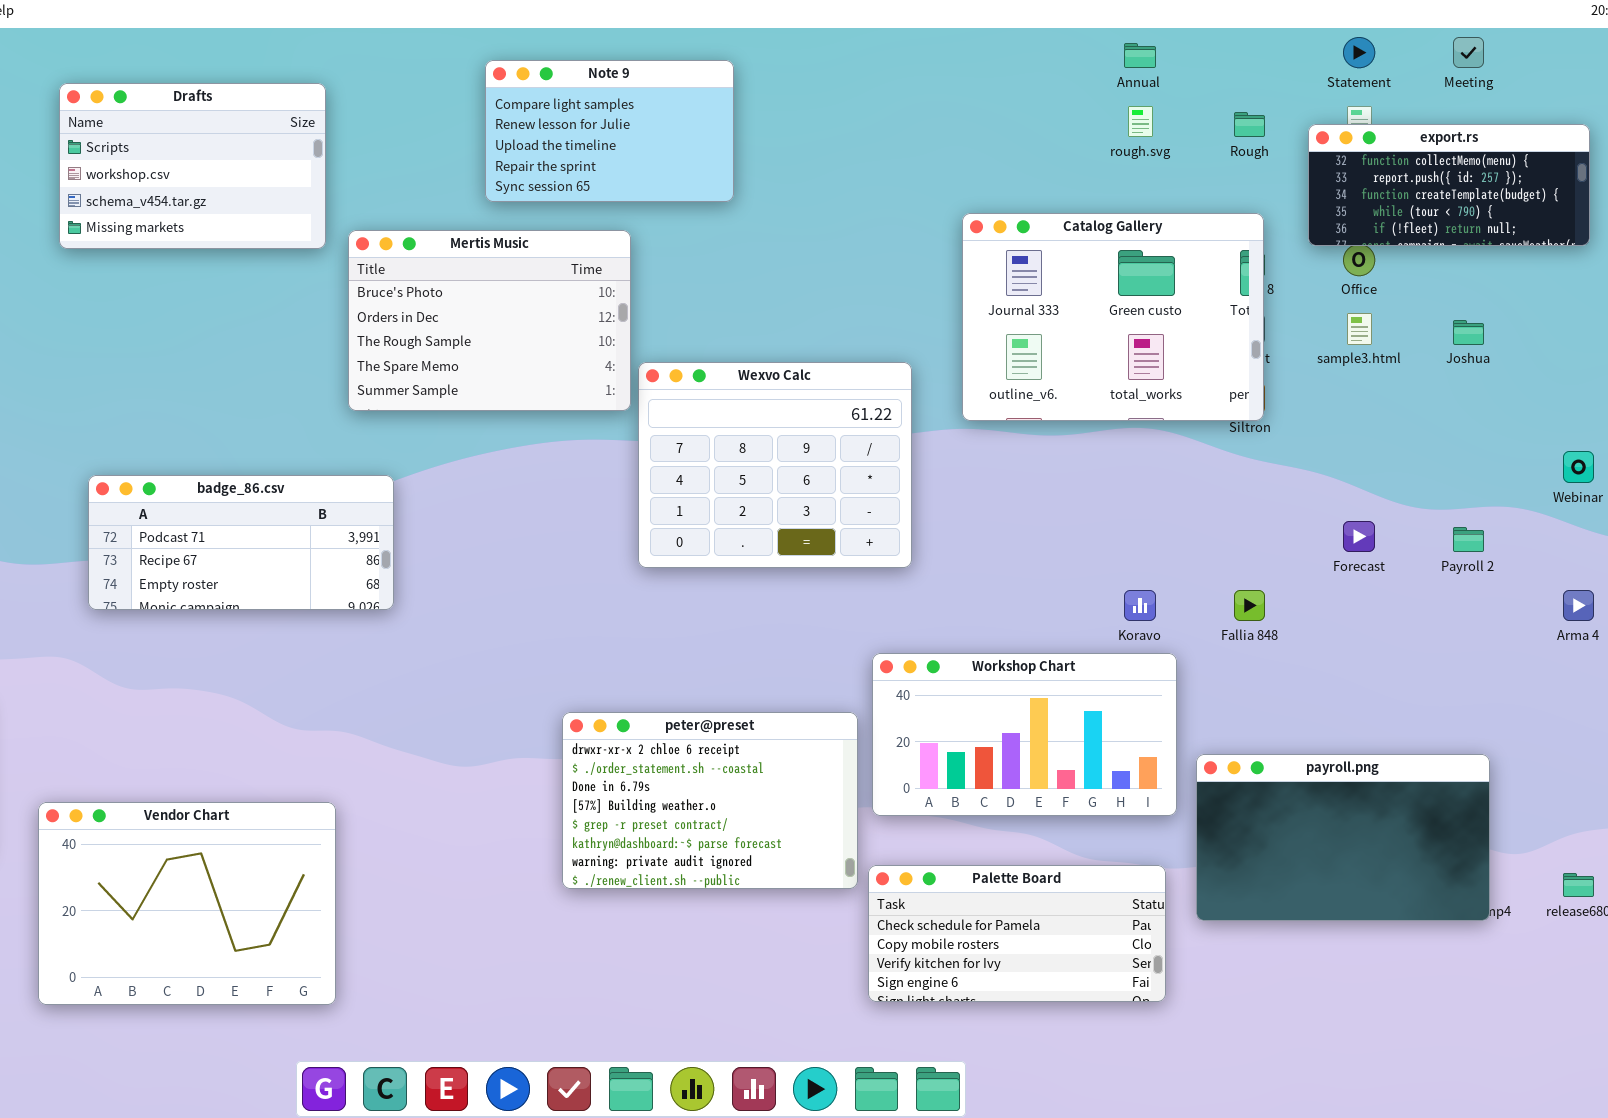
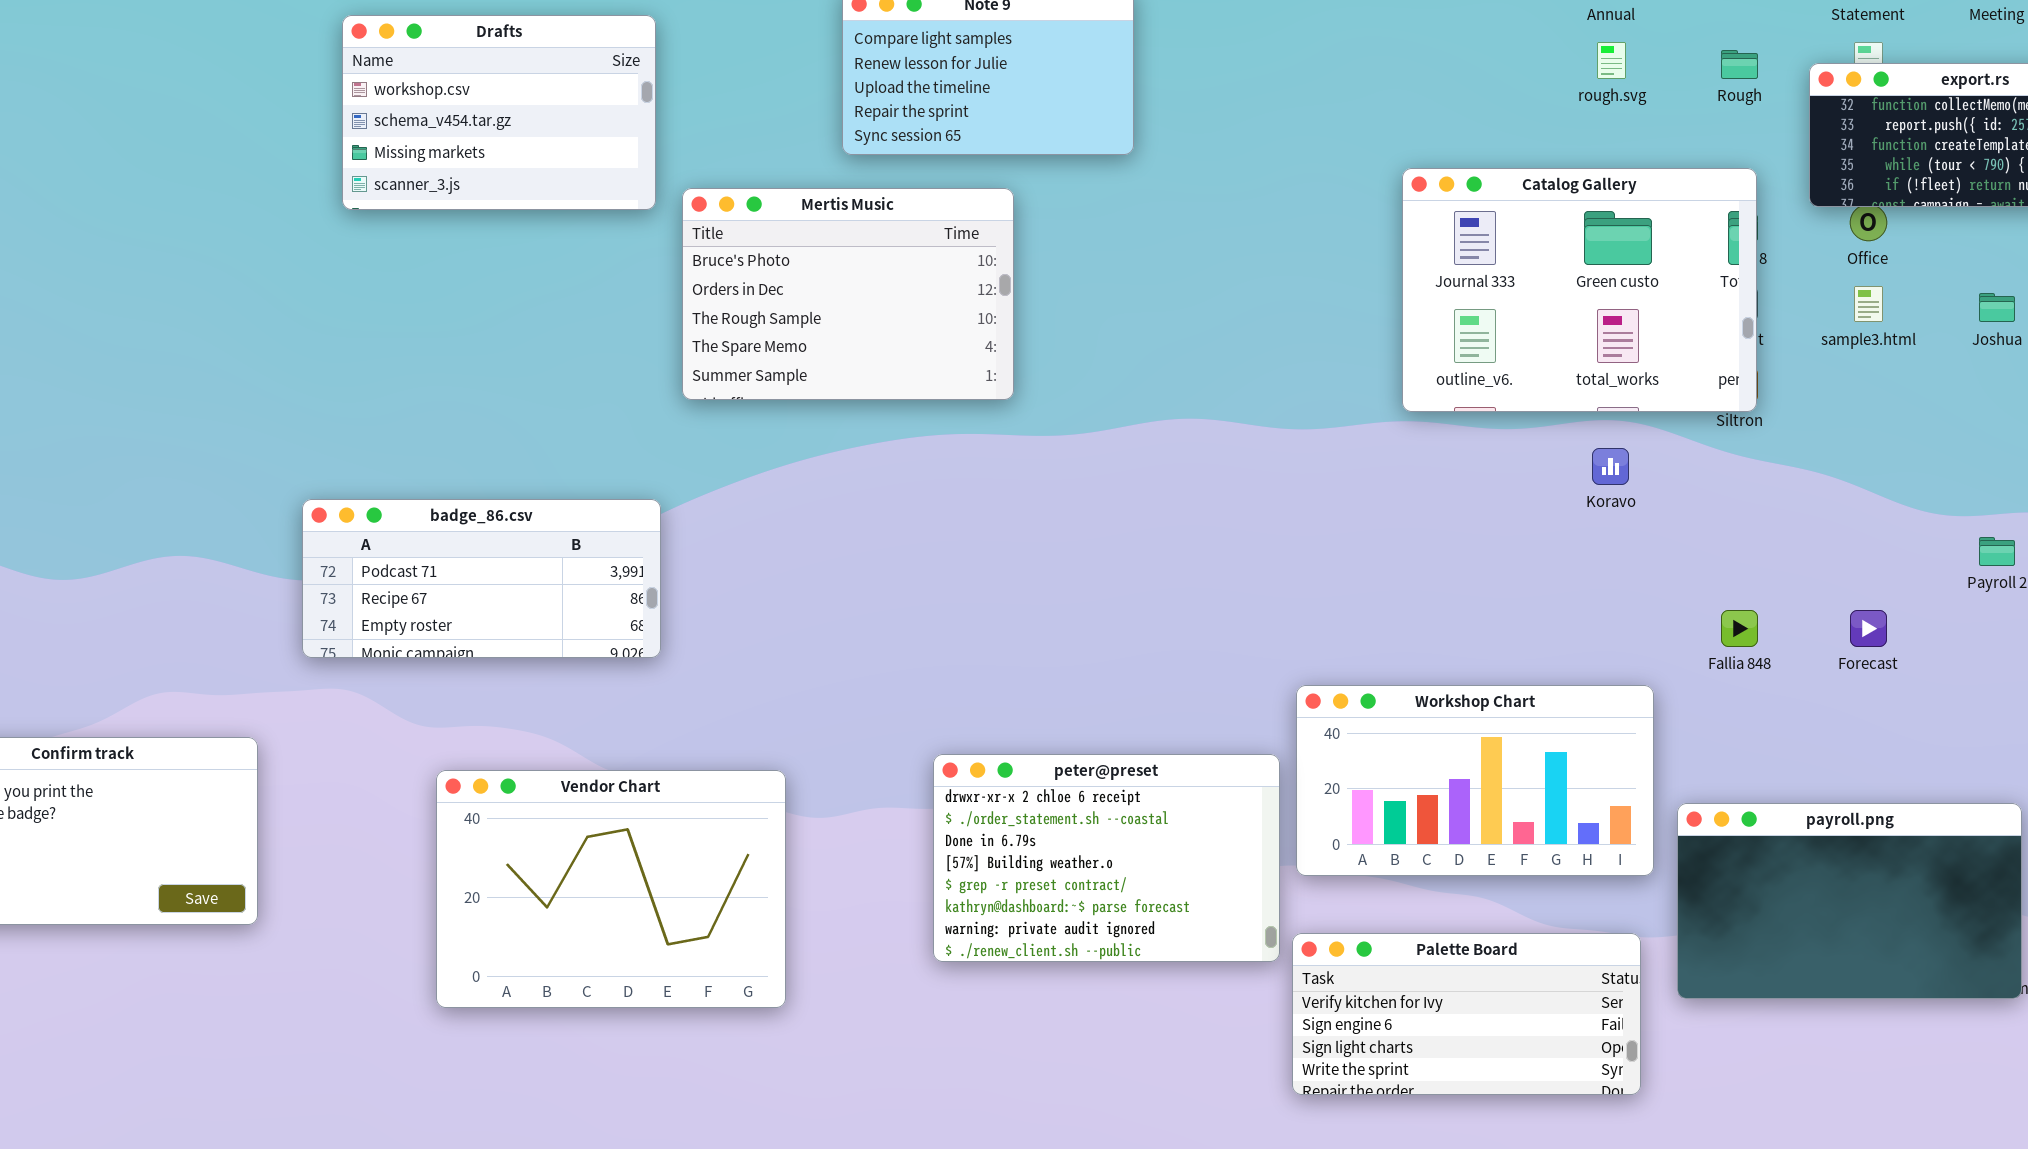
Drafts: [59,83,326,249] -> [342,15,656,210], scrolled down 1 row
Wexvo Calc: [638,362,912,568] -> none, closed
badge_86.csv: [88,475,394,610] -> [302,499,661,658], moved
Forecast: [1343,521,1375,552] -> [1850,610,1887,647], moved
Koravo: [1124,590,1156,621] -> [1592,448,1629,485], moved
Vendor Chart: [38,802,336,1005] -> [436,770,786,1008], moved
Palette Board: [868,865,1166,1002] -> [1292,933,1641,1095], scrolled down 2 rows

